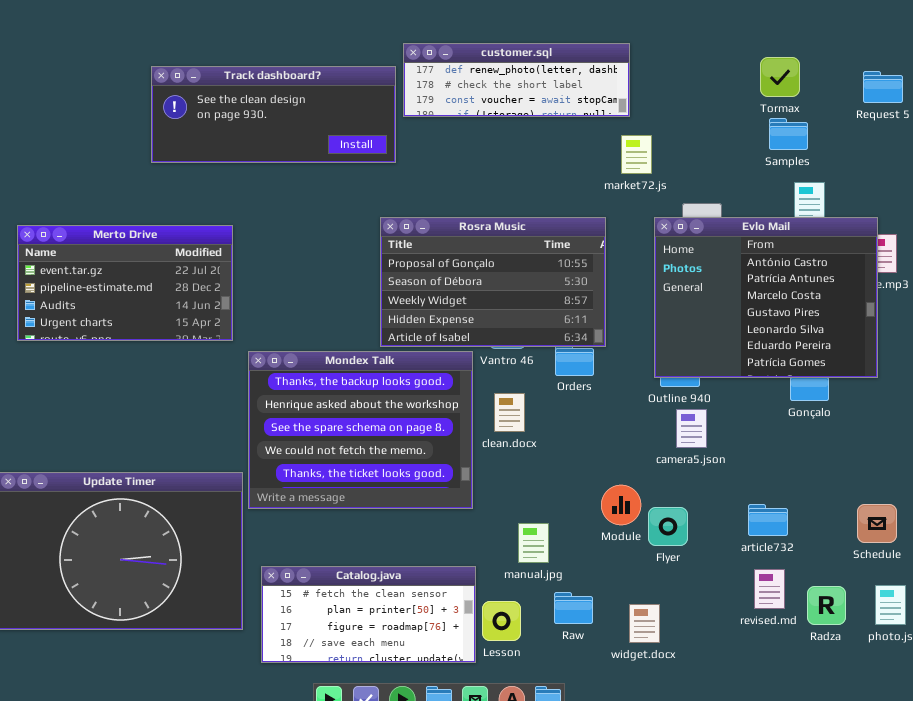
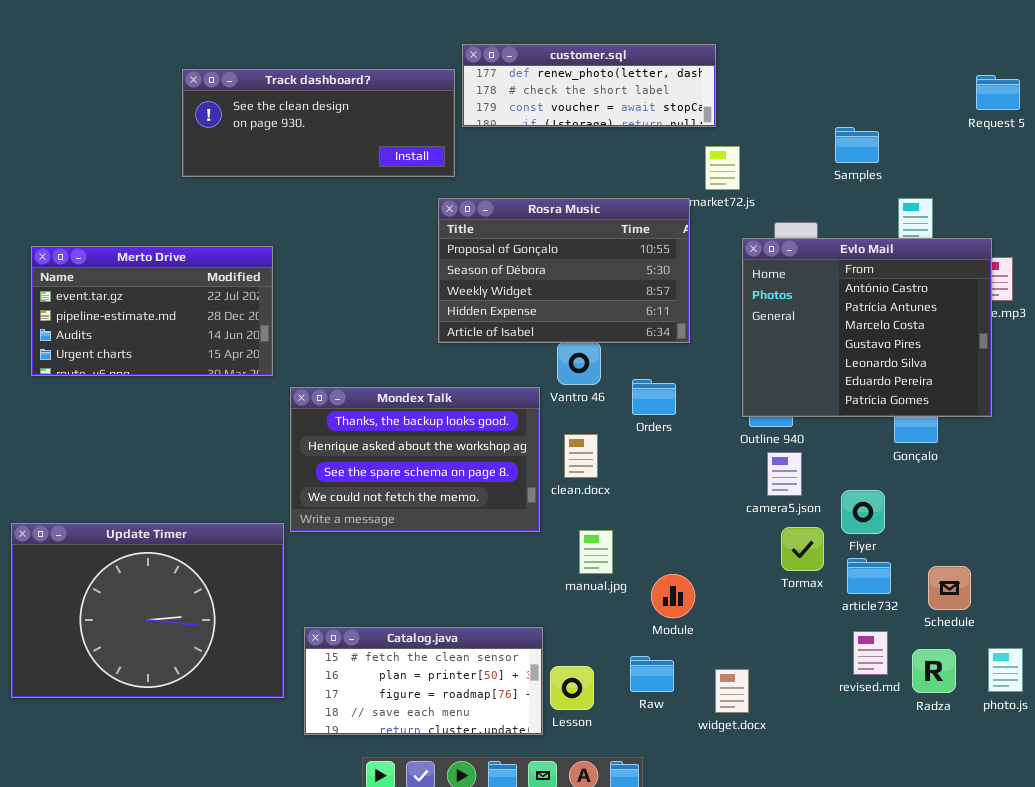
Tormax: [760,57,800,97] -> [781,527,824,571], moved
Samples: [769,118,808,150] -> [835,127,879,163], moved
Rosra Music: [380,217,606,347] -> [438,198,690,343], moved
Mondex Talk: [248,351,473,509] -> [290,387,540,532], resized
Module: [601,485,641,525] -> [651,574,695,618], moved
Schedule: [857,504,897,543] -> [928,566,971,610], moved
Flyer: [648,507,688,546] -> [841,490,885,534], moved
manual.jpg: [518,523,549,563] -> [579,530,613,574], moved

